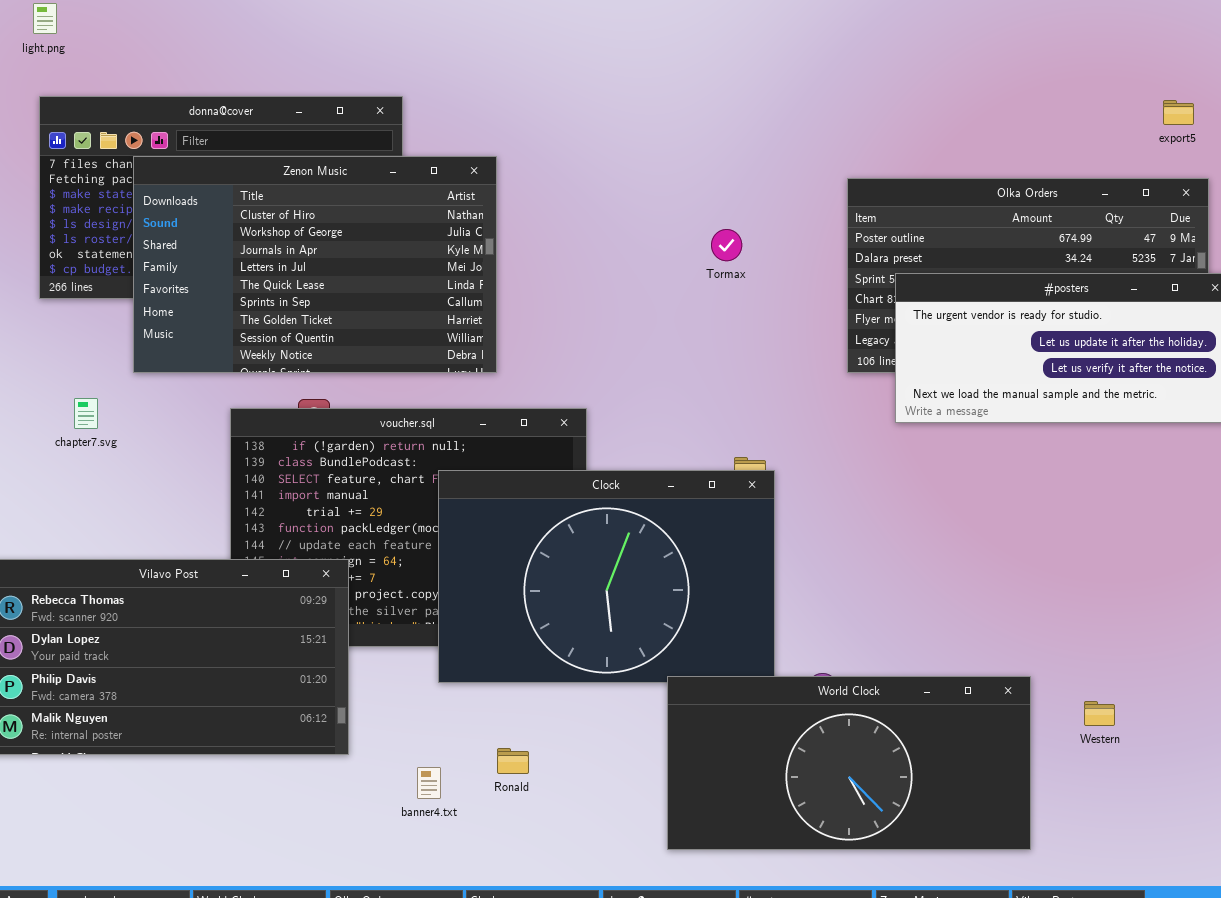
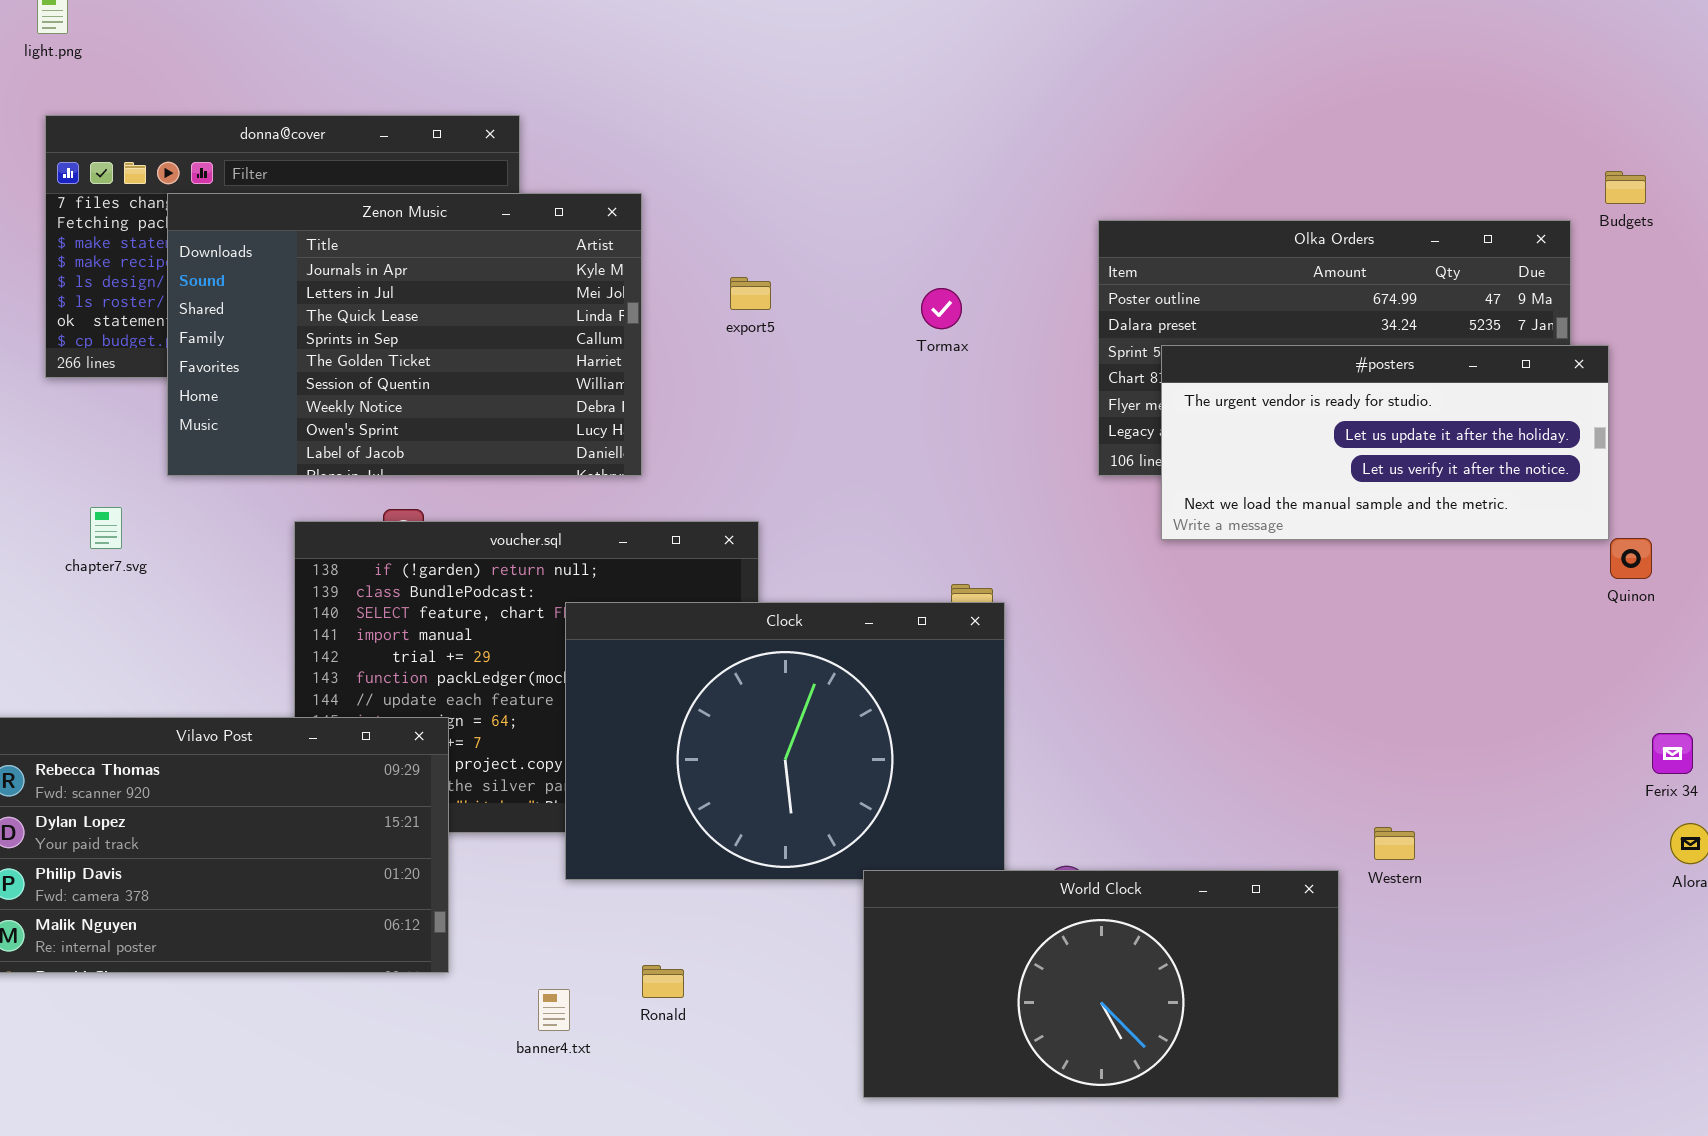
export5: [1163,100,1194,125] -> [730,277,771,310], moved
Zenon Music: [133,156,497,373] -> [167,193,642,476], scrolled down 2 rows
Western: [1084,701,1115,726] -> [1374,827,1415,860], moved

